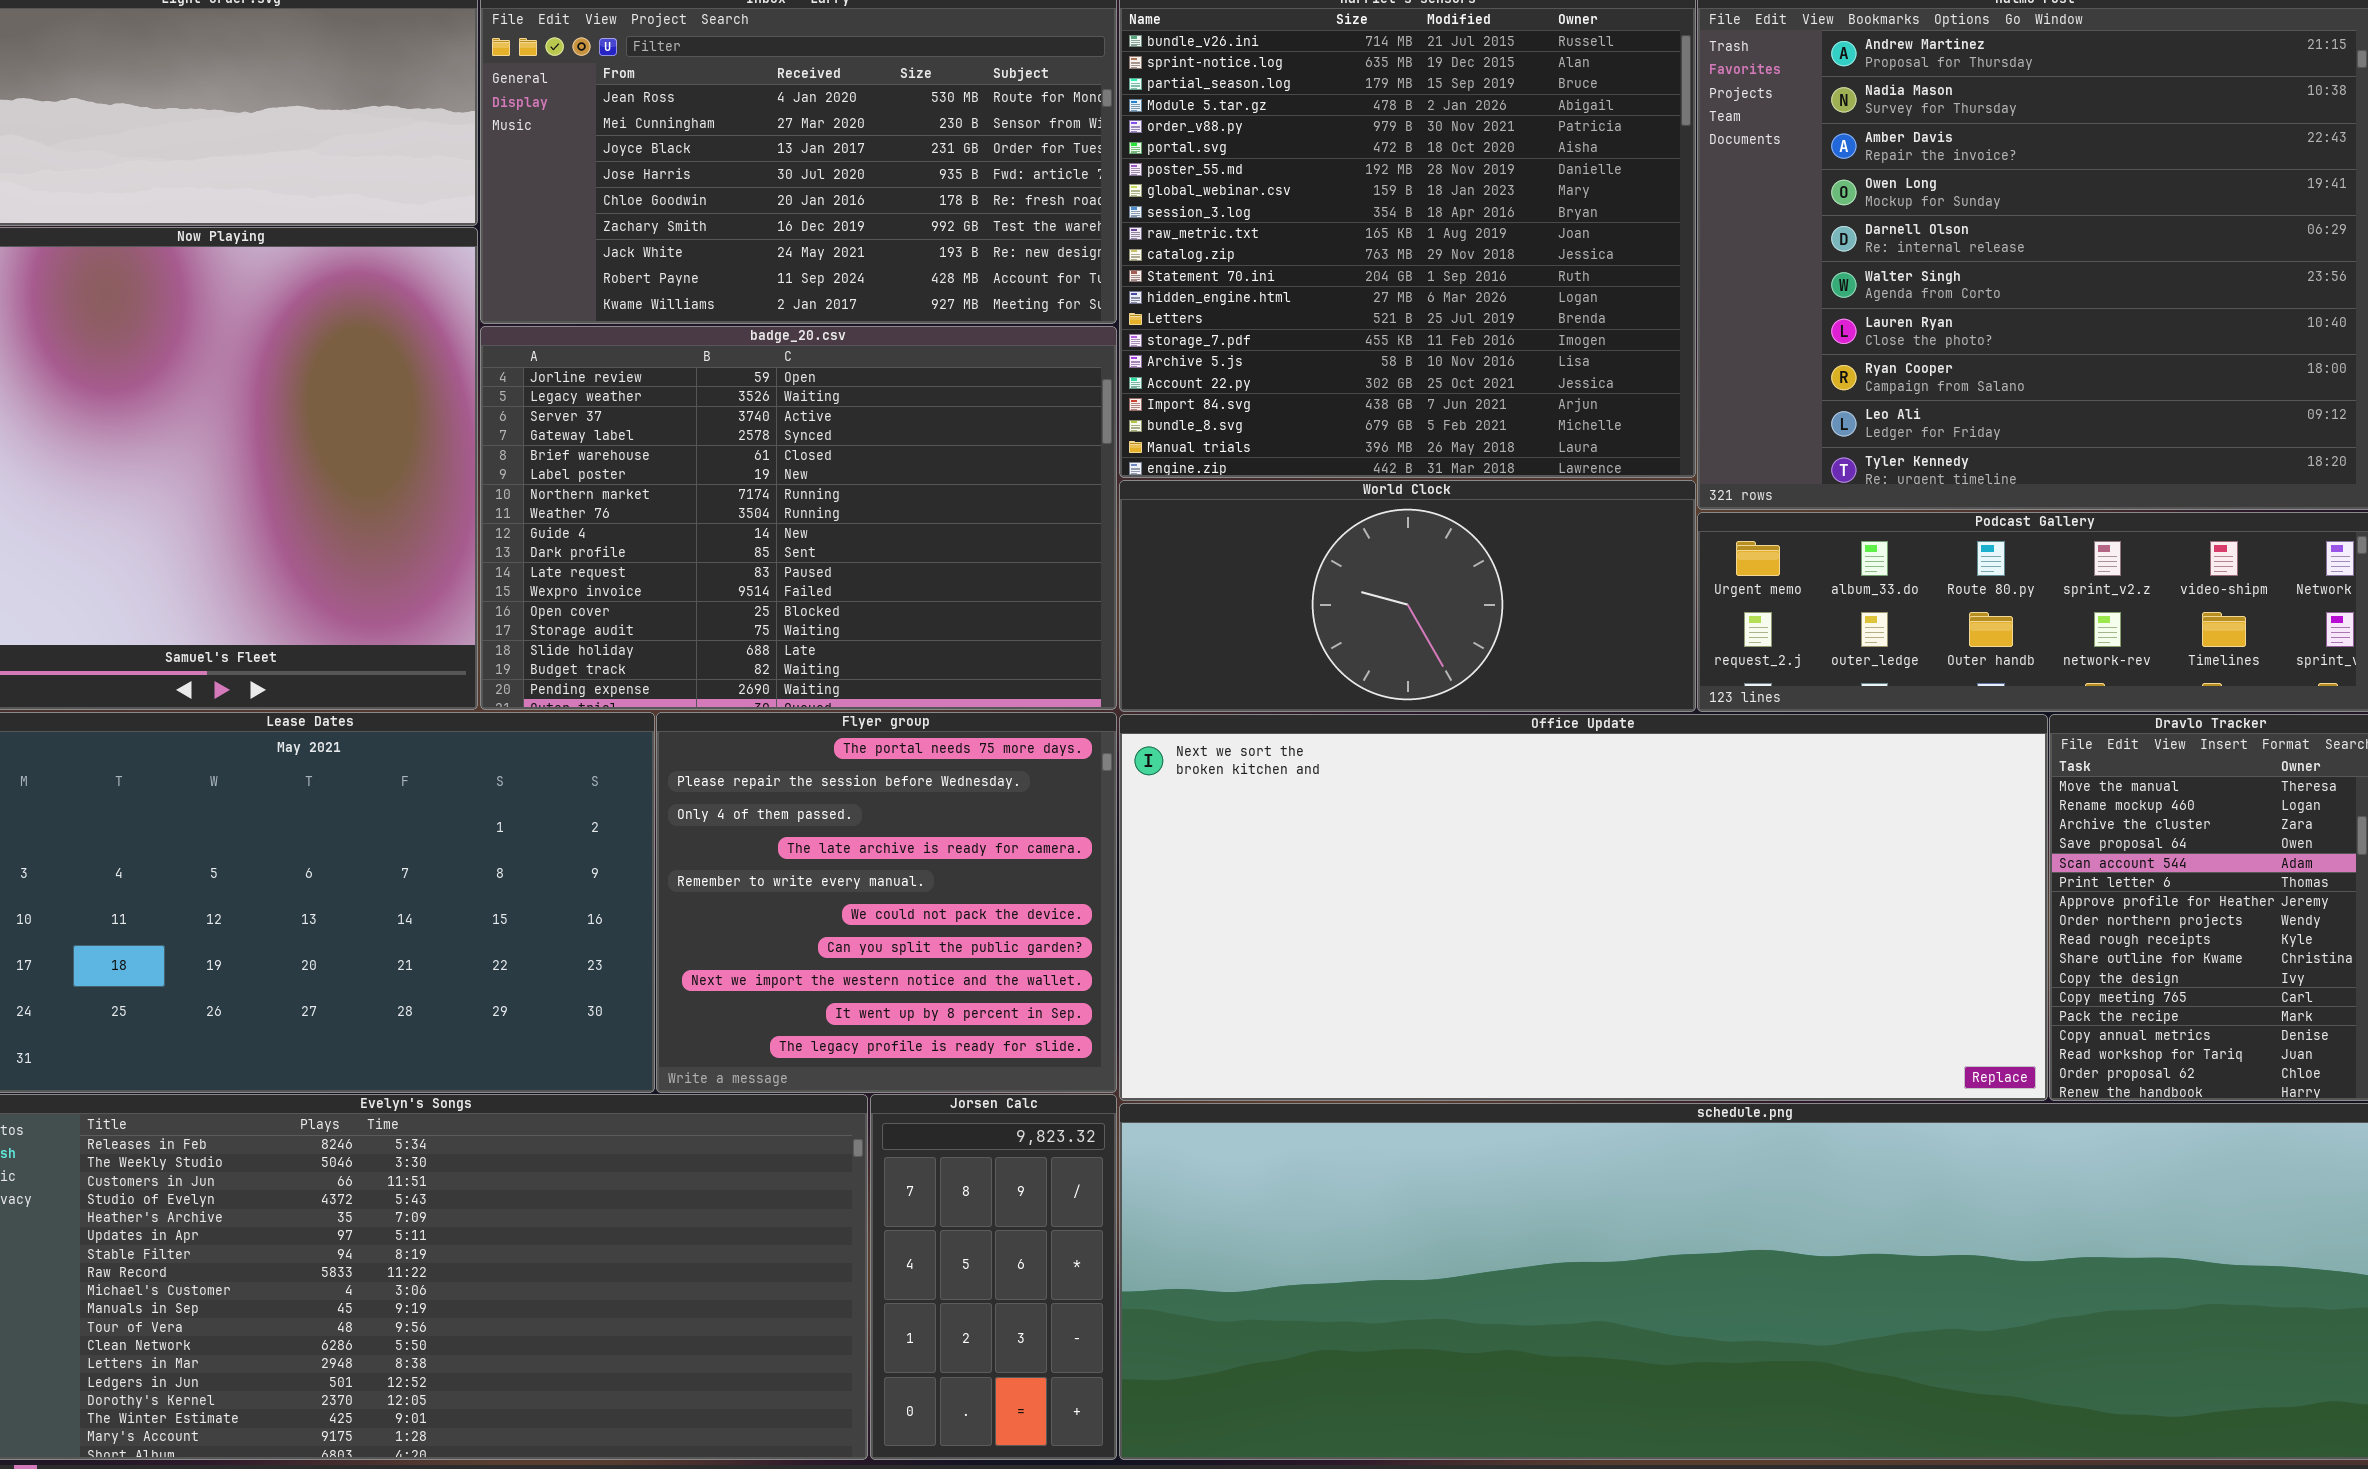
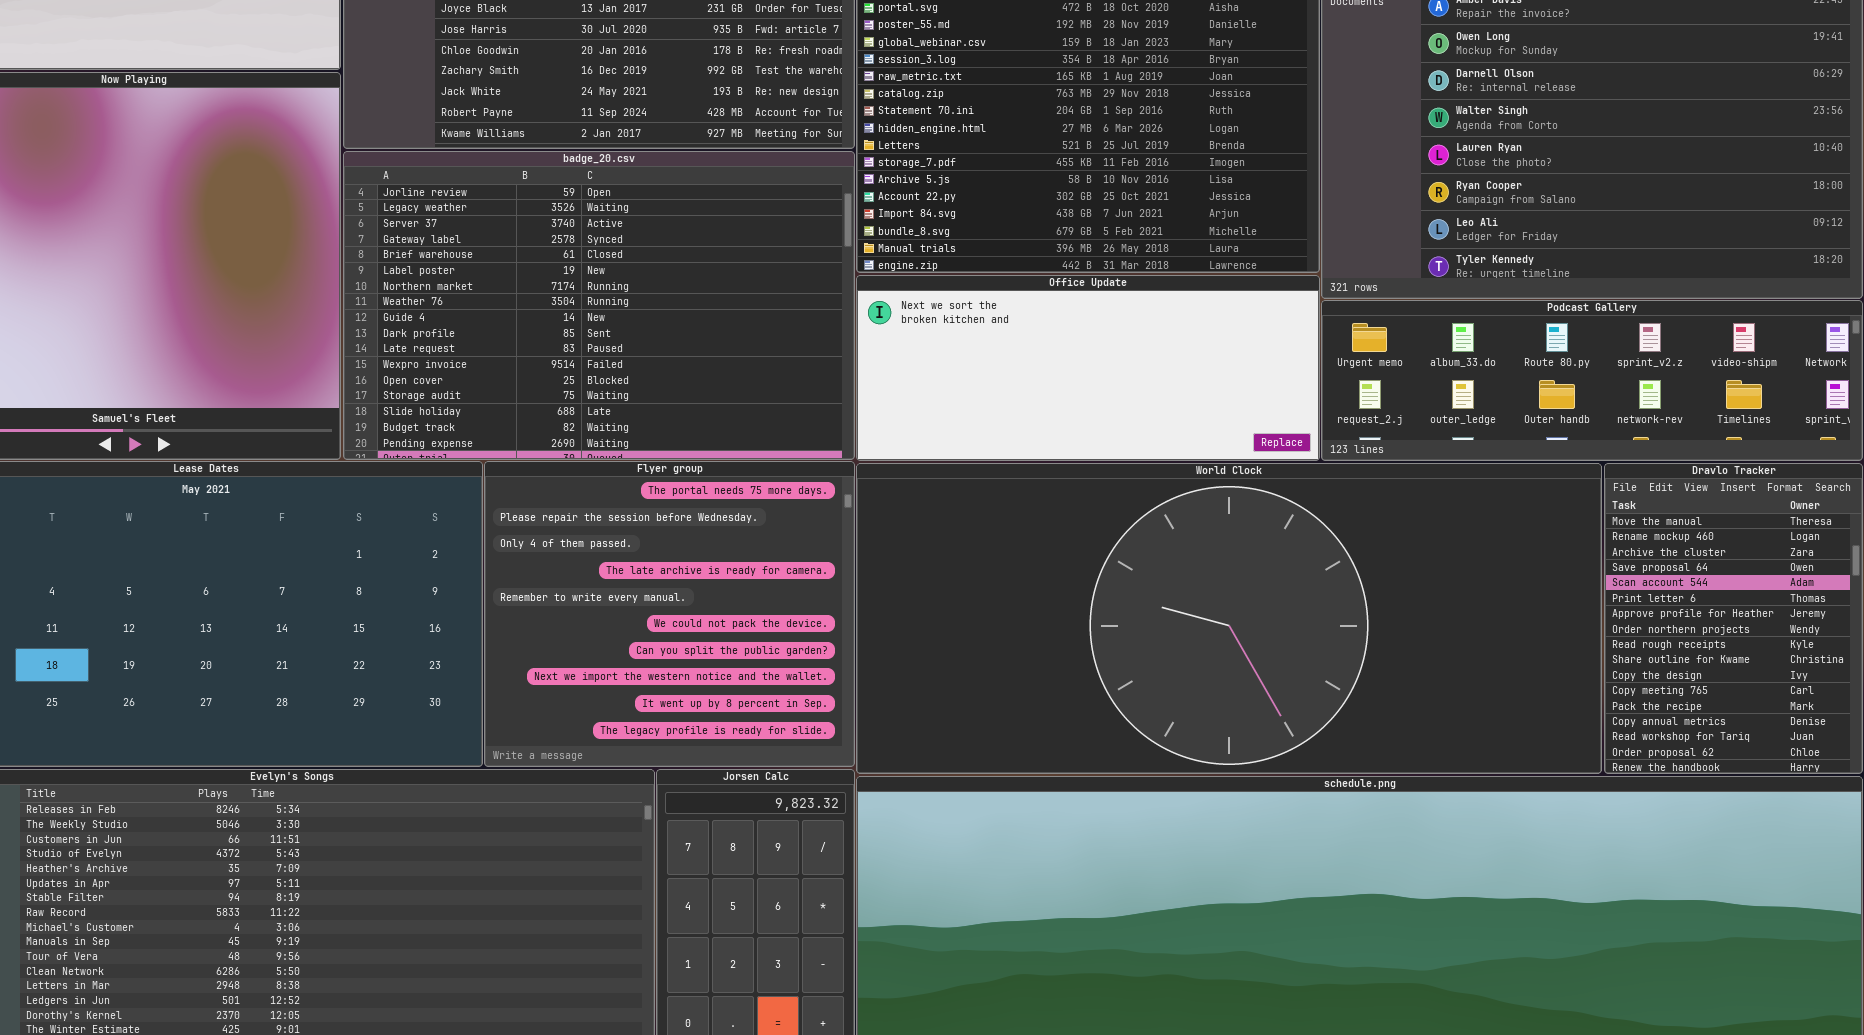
World Clock: [1119,480,1696,712] -> [856,463,1602,774], moved, resized
Office Update: [1119,714,2048,1101] -> [856,275,1320,461], moved, resized

